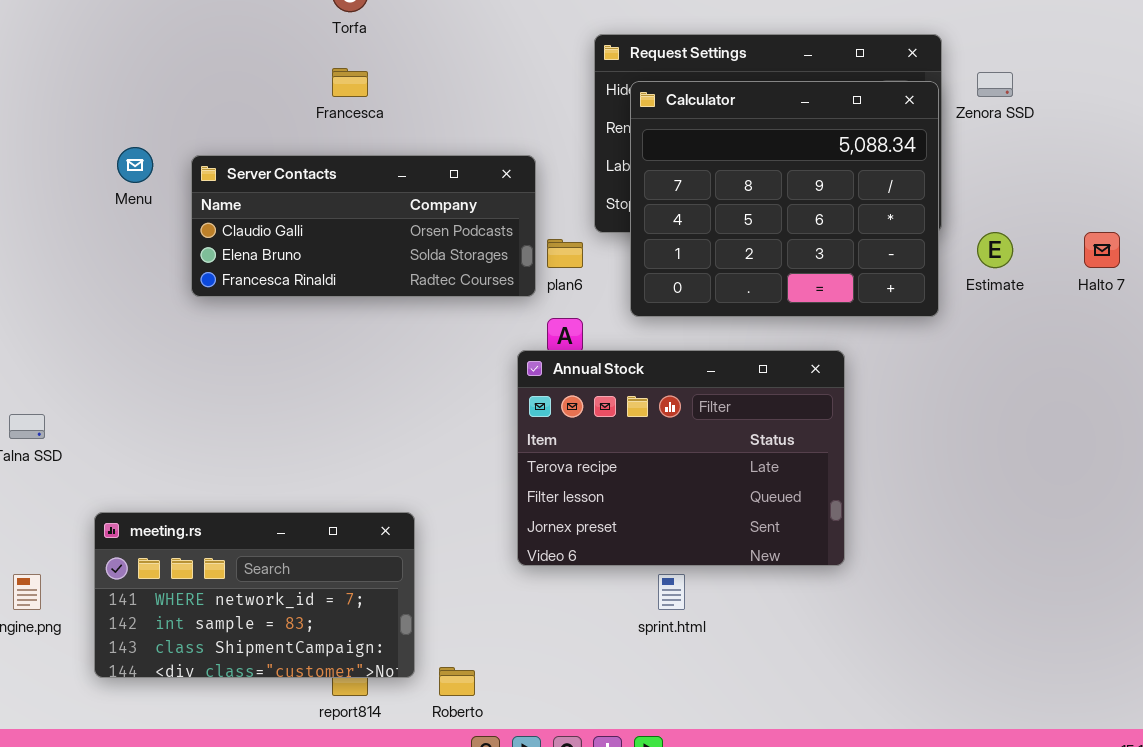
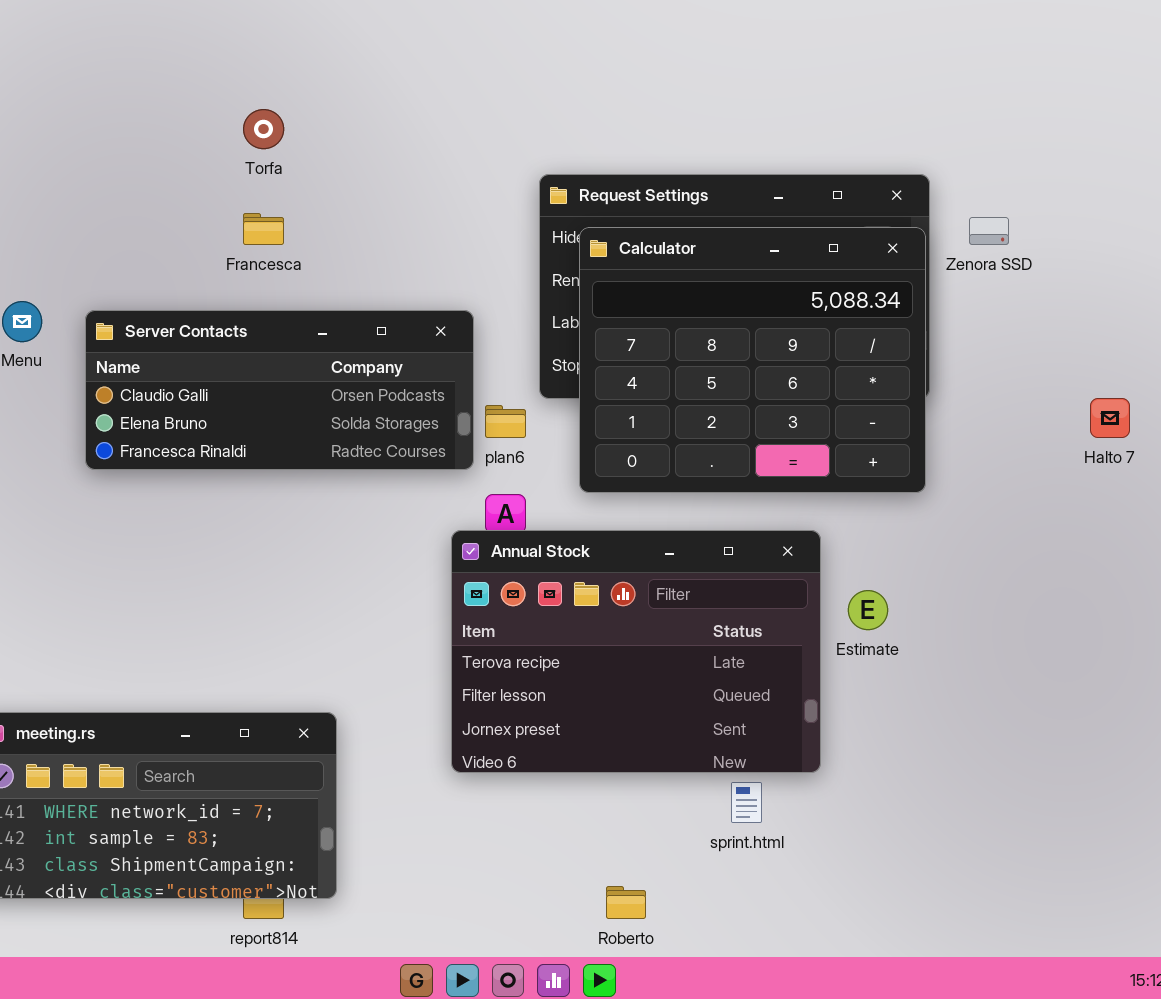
Estimate: [977,232,1013,268] -> [848,590,888,630], moved
sprint.html: [658,574,685,610] -> [731,782,762,823], moved
Roberto: [439,667,475,696] -> [606,886,646,919], moved

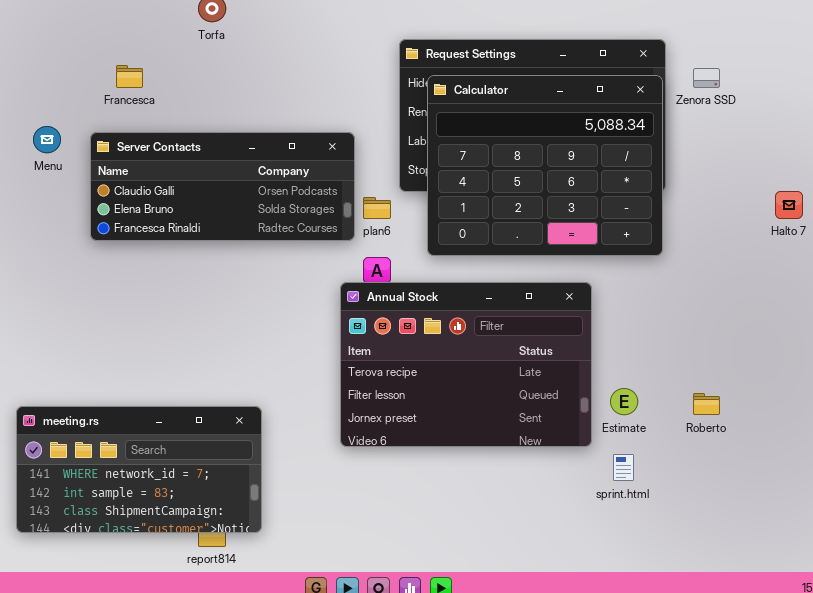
Francesca: [243,213,284,245] -> [116,65,143,88], moved
Estimate: [848,590,888,630] -> [610,388,638,415], moved
sprint.html: [731,782,762,823] -> [613,454,634,481], moved
Roberto: [606,886,646,919] -> [693,393,720,415], moved

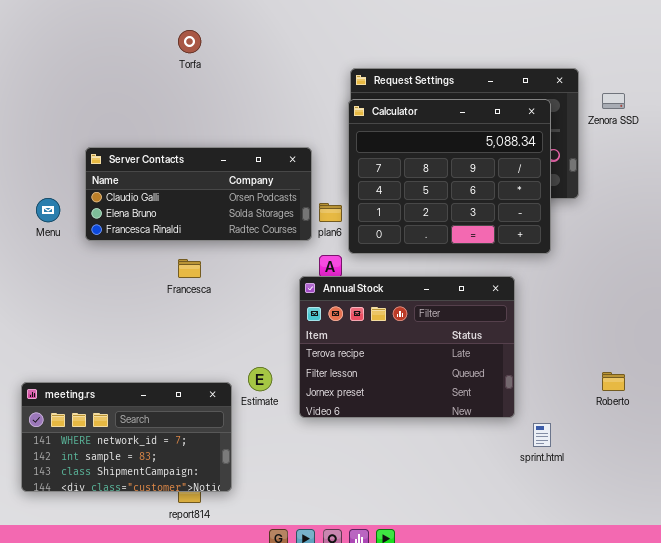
Francesca: [116,65,143,88] -> [178,259,201,278], moved
Calculator: [427,75,663,256] -> [348,99,551,254], moved
Menu: [33,126,61,153] -> [36,198,60,222], moved
Estimate: [610,388,638,415] -> [248,367,272,391], moved

